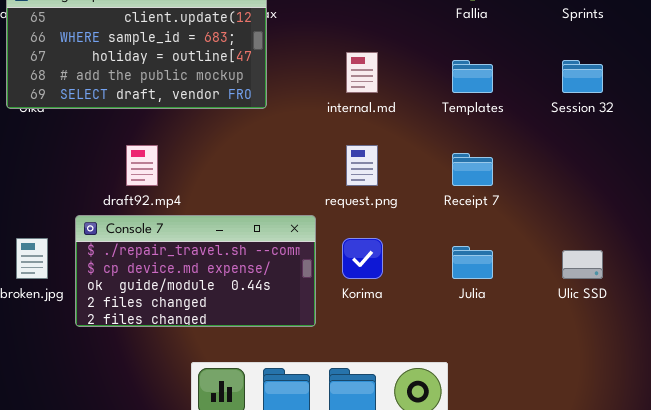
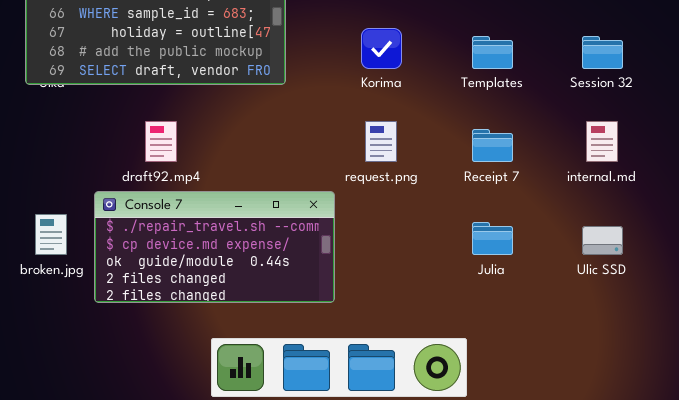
internal.md: [346,52,378,93] -> [586,121,618,162], moved
Korima: [342,238,383,279] -> [361,28,402,69], moved

